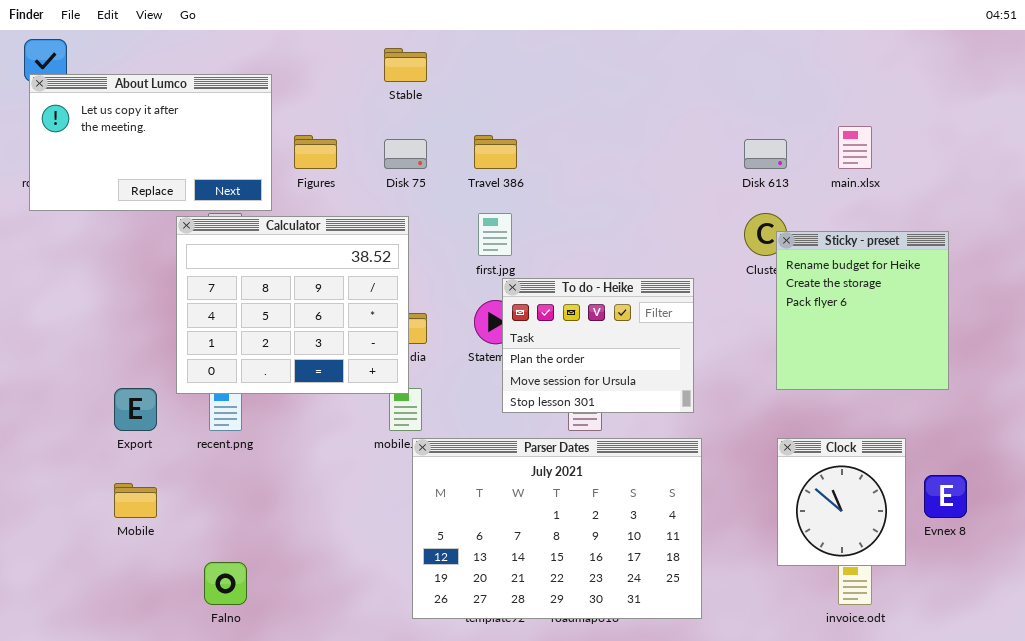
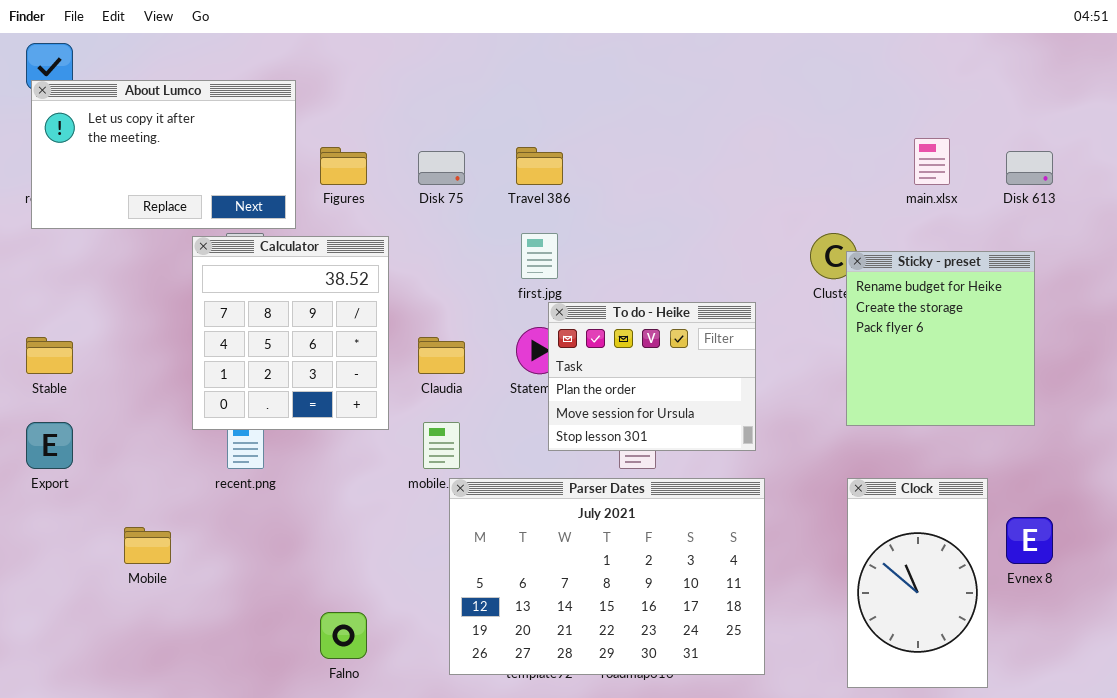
Stable: [384,48,427,82] -> [26,337,73,374], moved
Disk 613: [744,139,787,169] -> [1006,151,1053,185], moved
Calculator: [176,216,409,394] -> [192,236,389,430], resized
Export: [114,388,157,431] -> [26,422,73,469], moved
Clock: [777,438,906,566] -> [847,478,988,688], resized
Falno: [204,562,247,605] -> [320,612,367,659], moved

